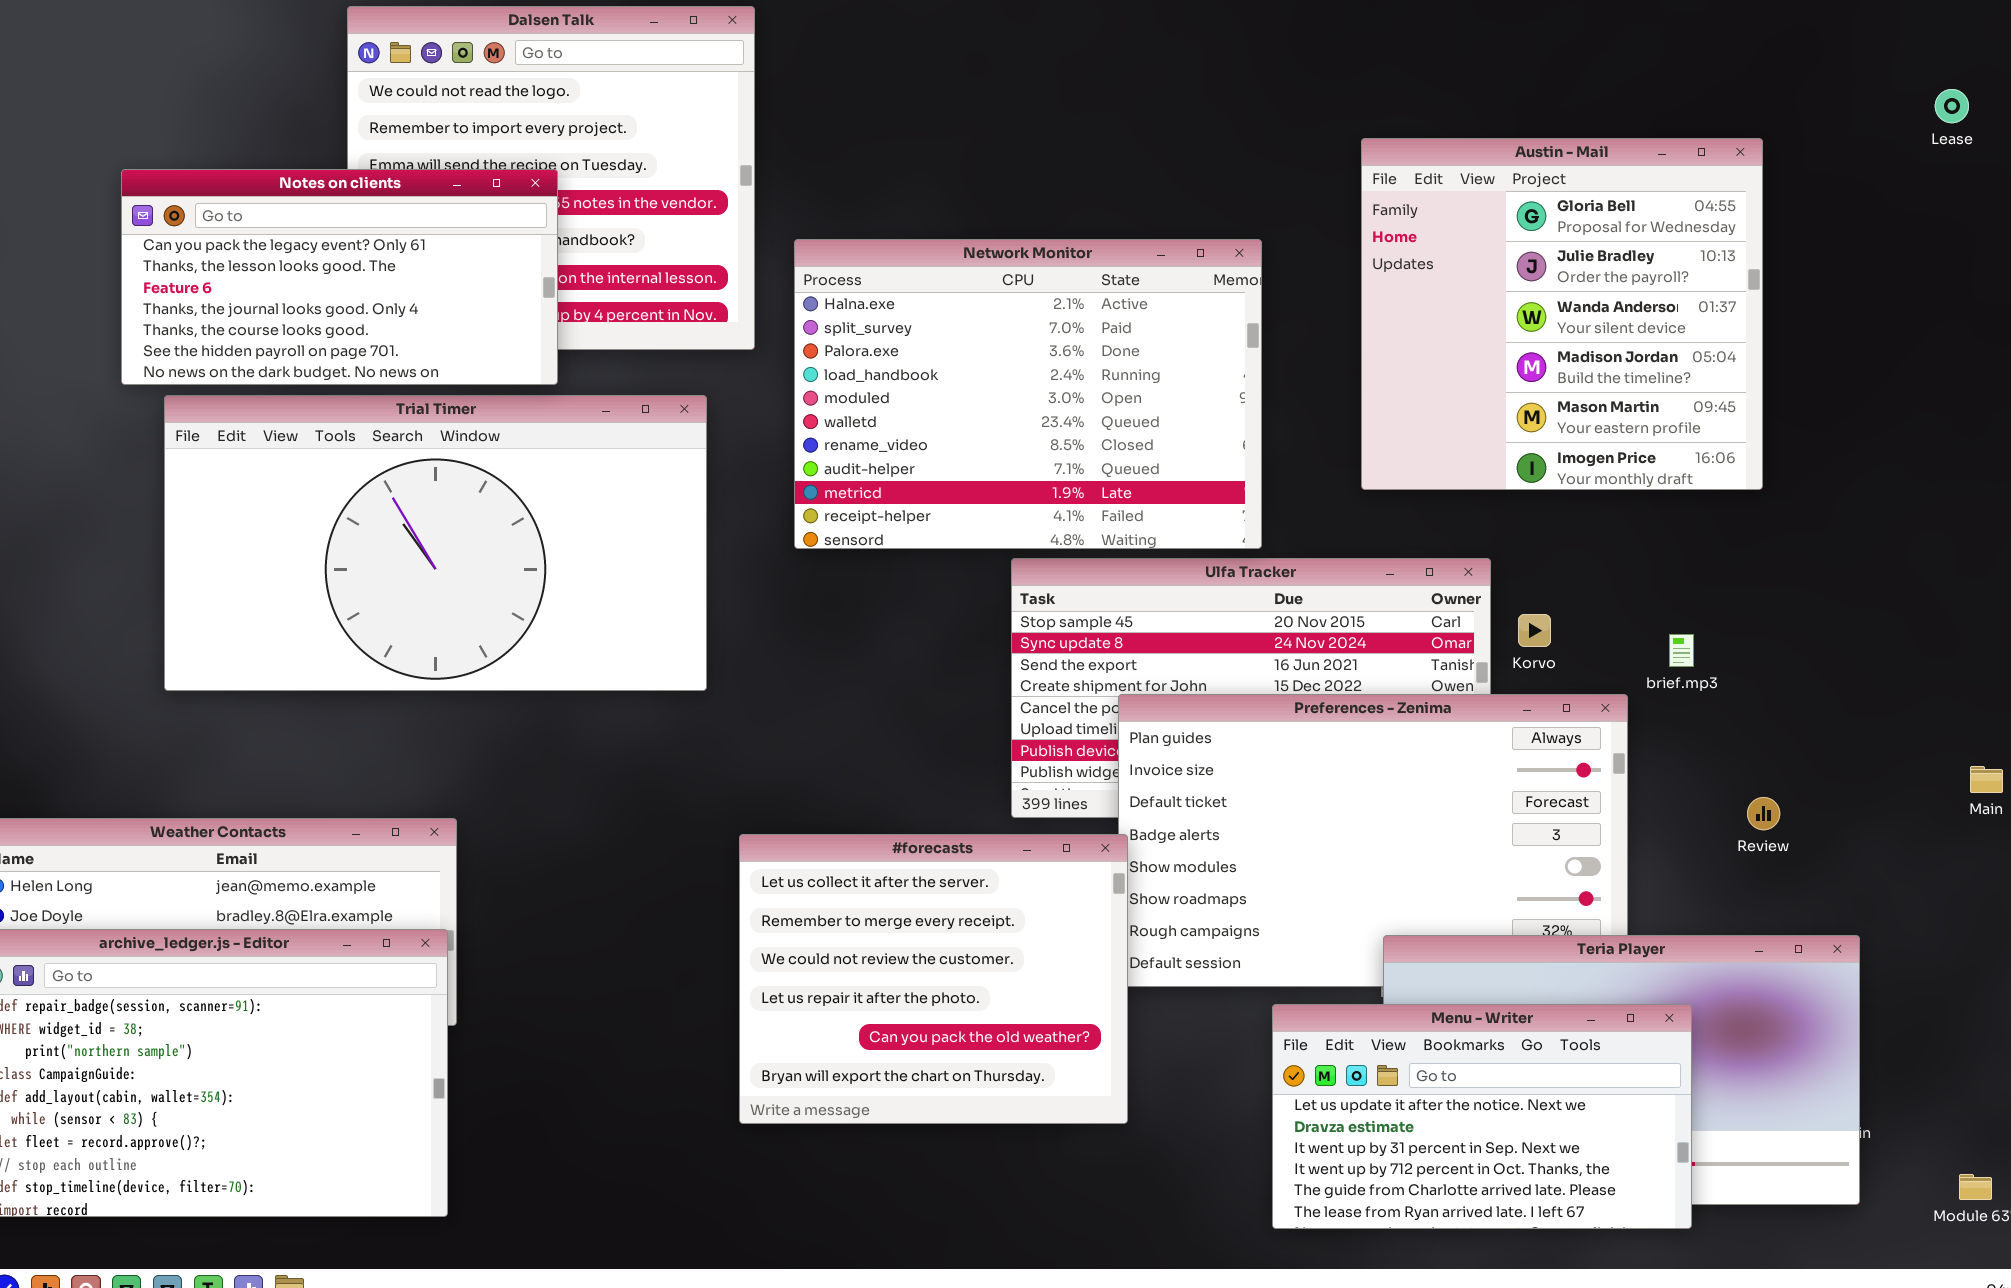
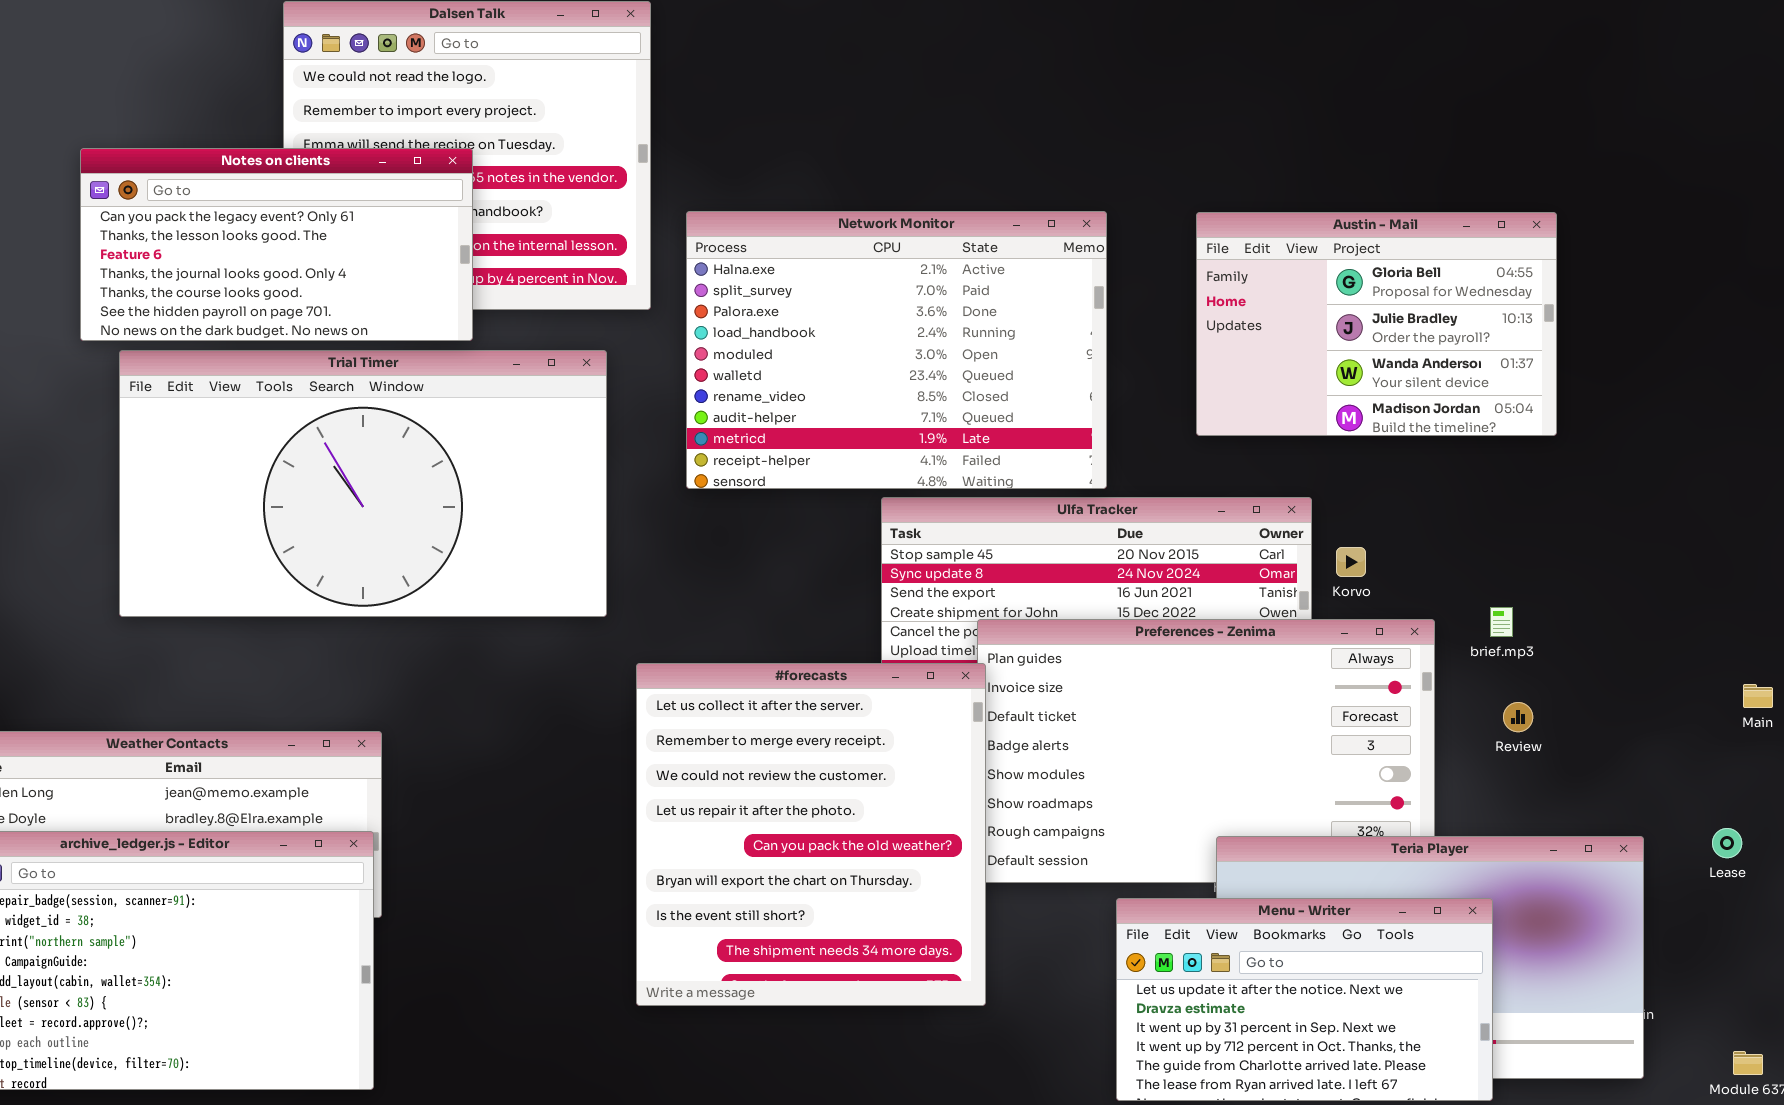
Lease: [1935,89,1969,123] -> [1712,828,1742,858], moved
Austin - Mail: [1361,138,1763,490] -> [1196,212,1557,436], resized
brief.mp3: [1669,634,1694,667] -> [1490,607,1513,637], moved
Review: [1747,797,1780,830] -> [1503,702,1533,732], moved
#forecasts: [739,834,1128,1124] -> [636,663,986,1006], resized

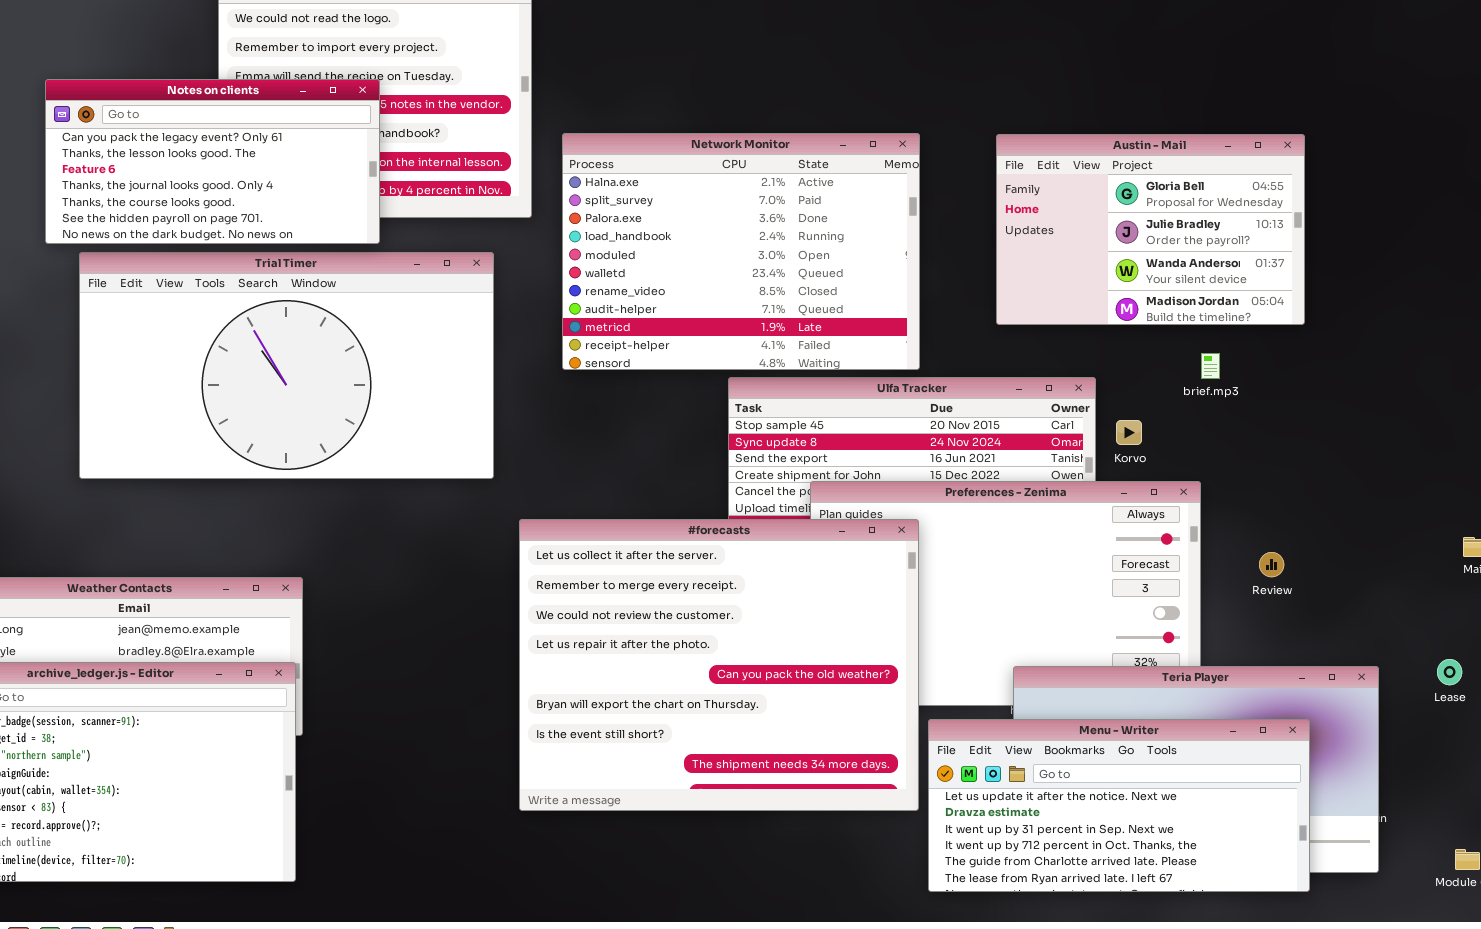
brief.mp3: [1490,607,1513,637] -> [1201,353,1220,379], moved
#forecasts: [636,663,986,1006] -> [519,519,919,811], resized
Menu - Writer: [1116,898,1493,1101] -> [928,719,1310,892], resized

